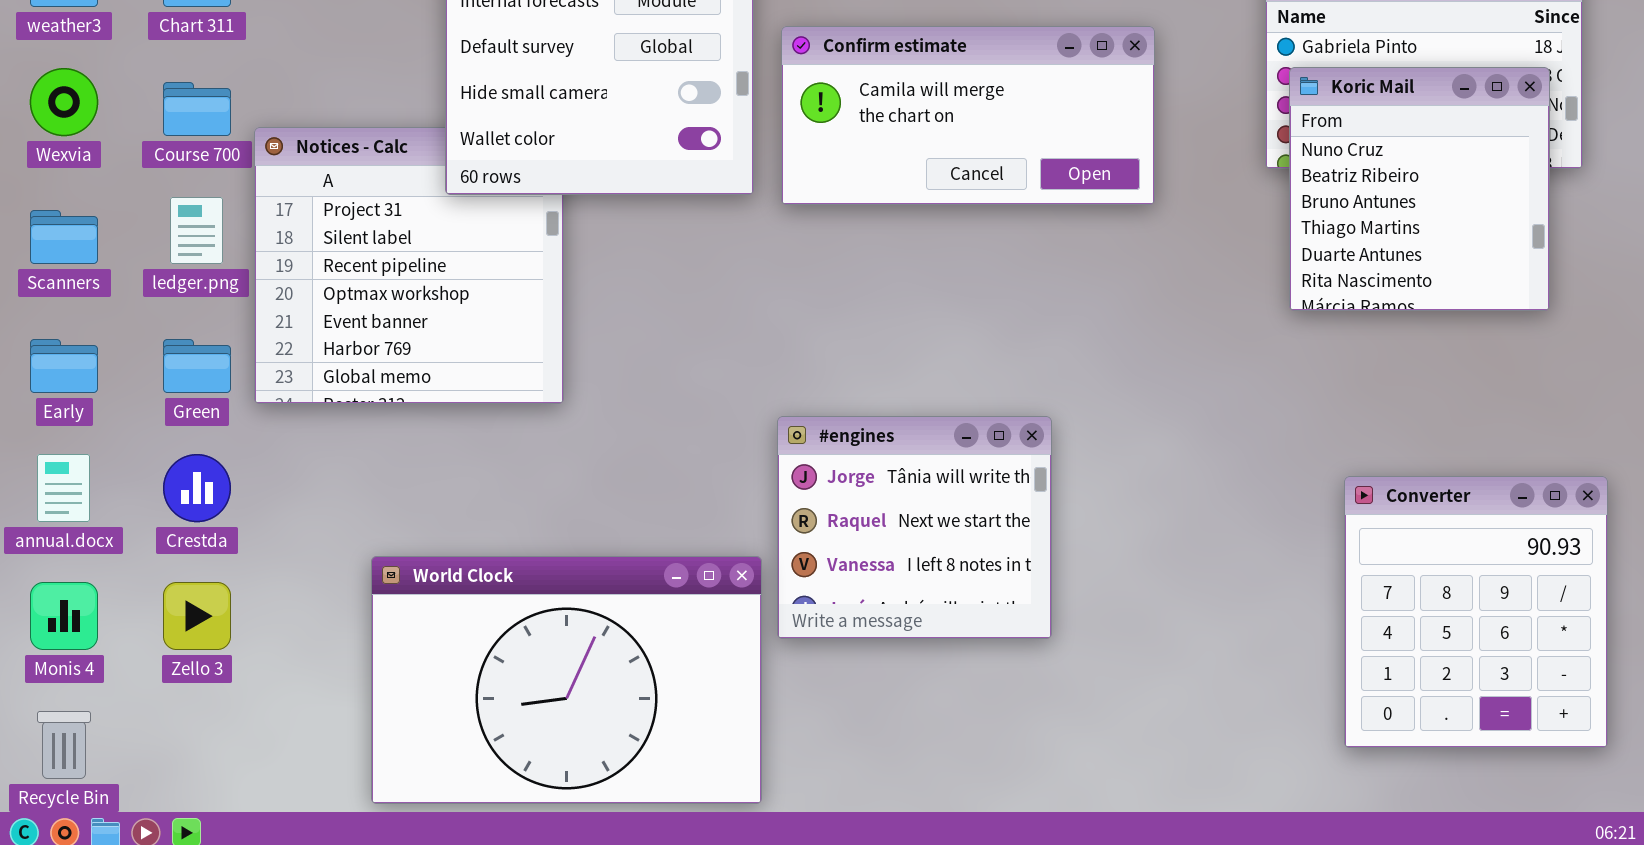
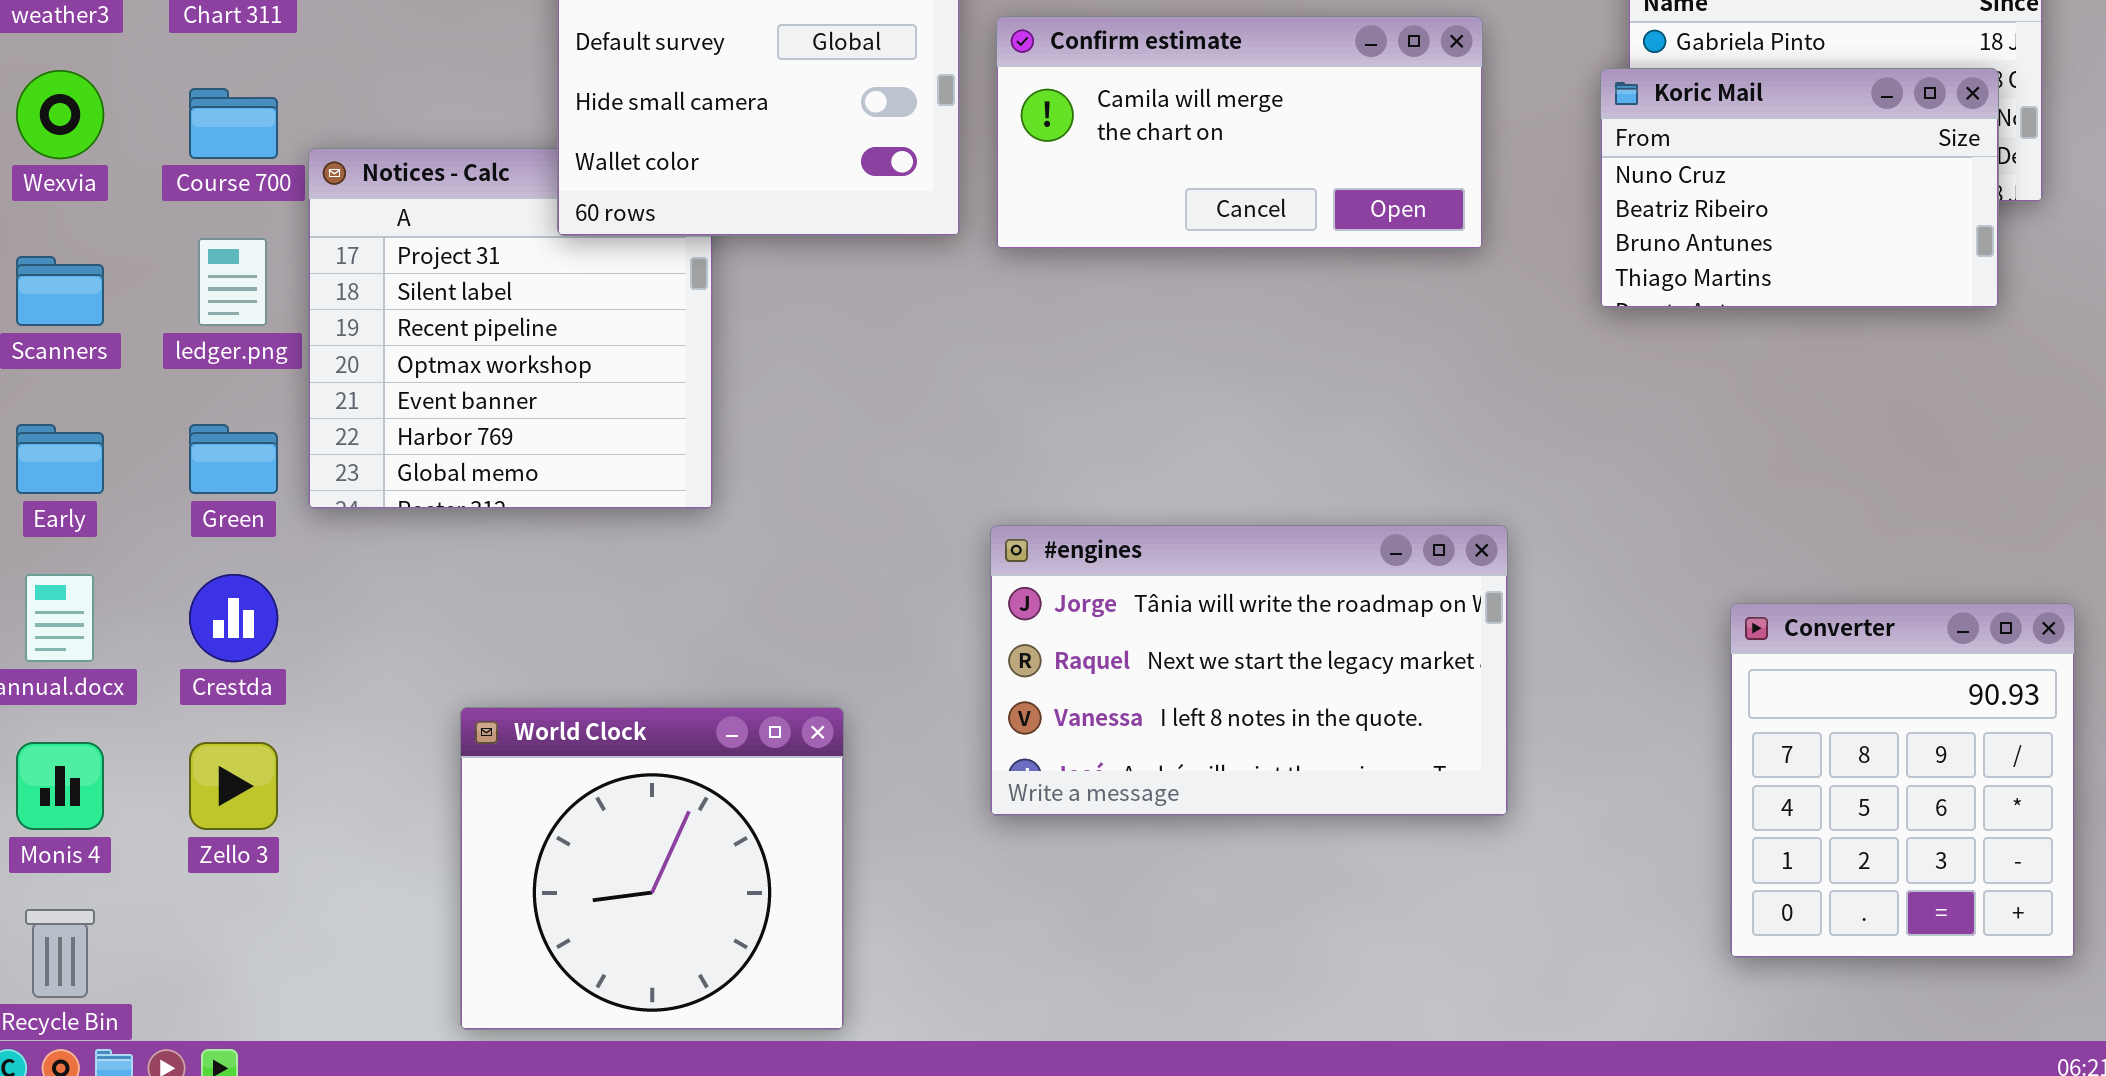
Koric Mail: [1289,67,1550,311] -> [1600,68,1999,308], resized
#engines: [777,416,1052,639] -> [990,525,1508,816], resized
World Clock: [371,556,762,804] -> [460,707,844,1030], resized

